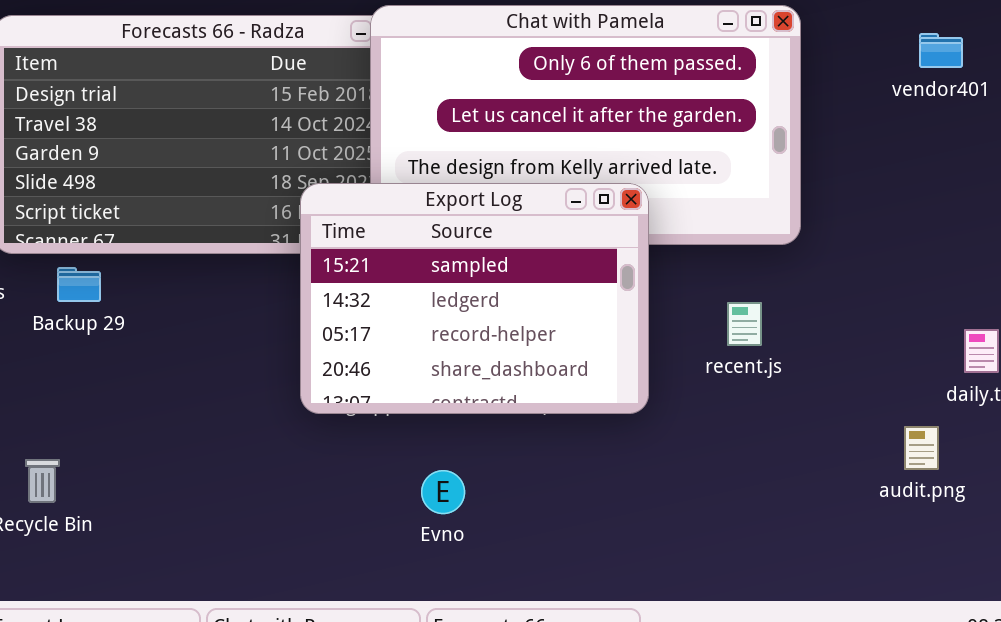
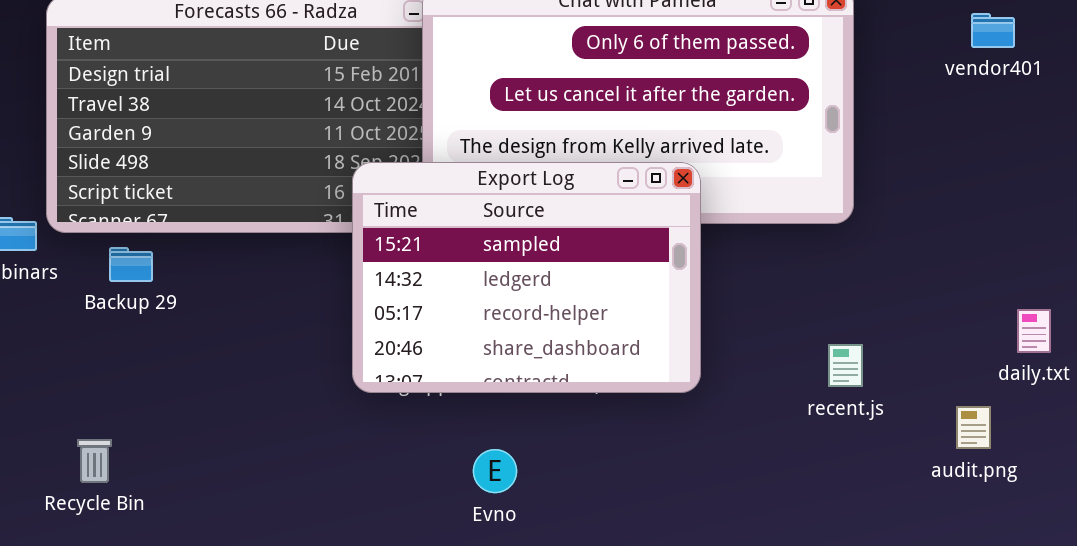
recent.js: [727,302,762,346] -> [828,344,863,387], moved

